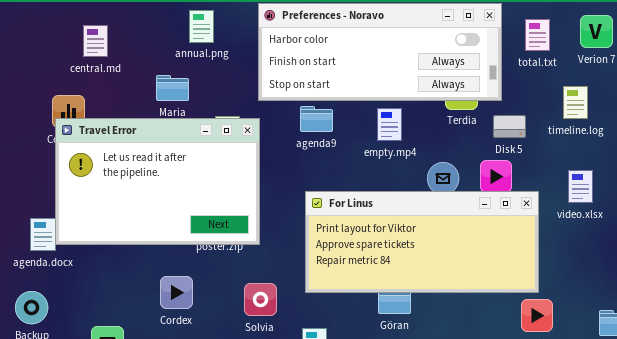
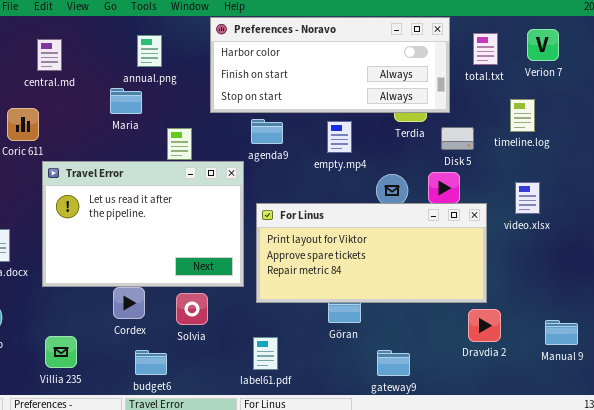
annual.png: [189,10,214,43] -> [137,35,162,67], moved
Travel Error: [55,118,260,245] -> [42,161,244,287], moved
Solvia: [244,283,277,316] -> [176,293,208,325], moved

